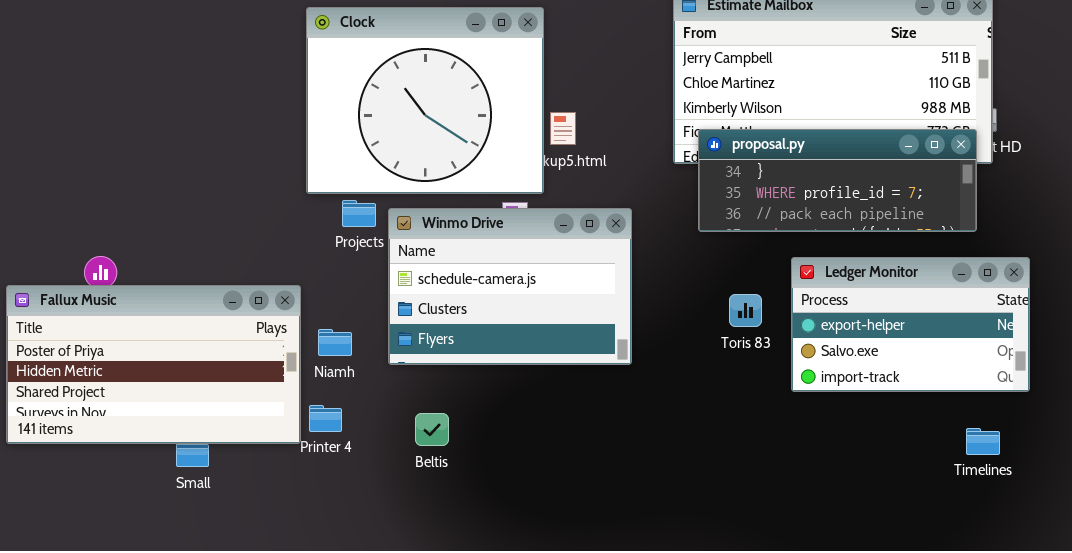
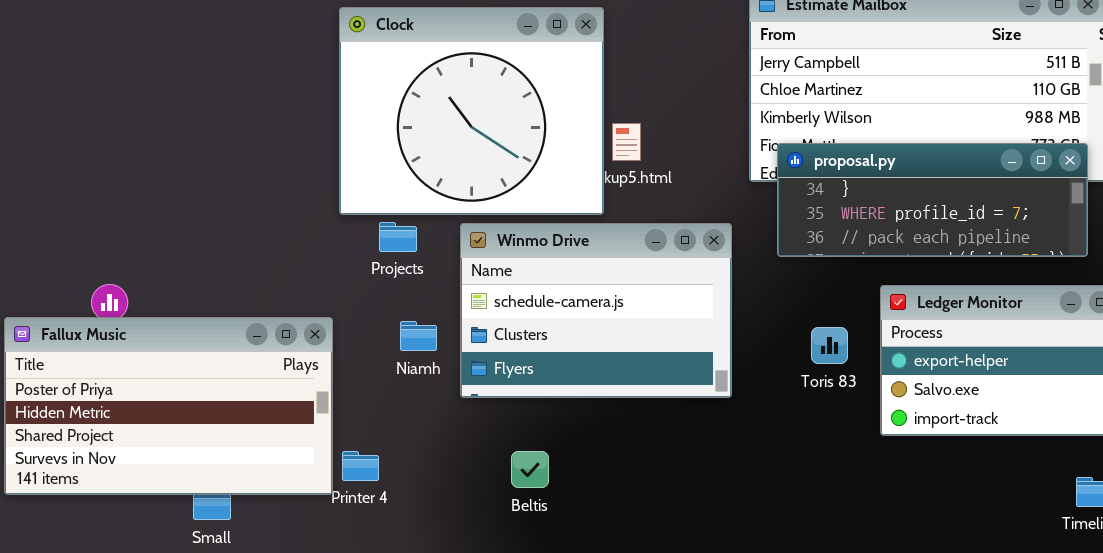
Winmo Drive: [388,208,632,365] -> [460,223,732,398], moved
Niamh: [318,329,352,356] -> [400,321,437,351], moved
Beltis: [415,413,449,446] -> [511,451,549,488], moved

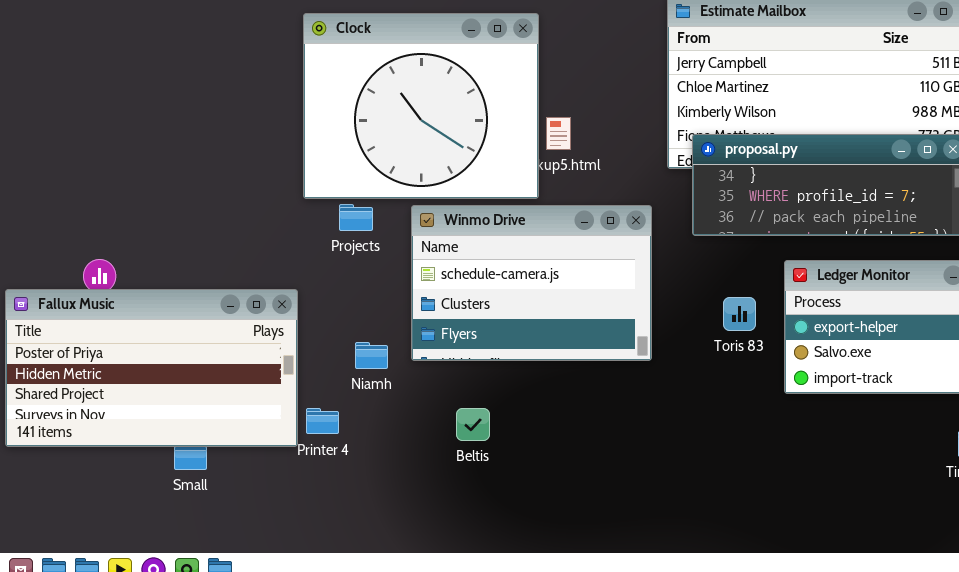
Niamh: [400,321,437,351] -> [355,342,388,369], moved

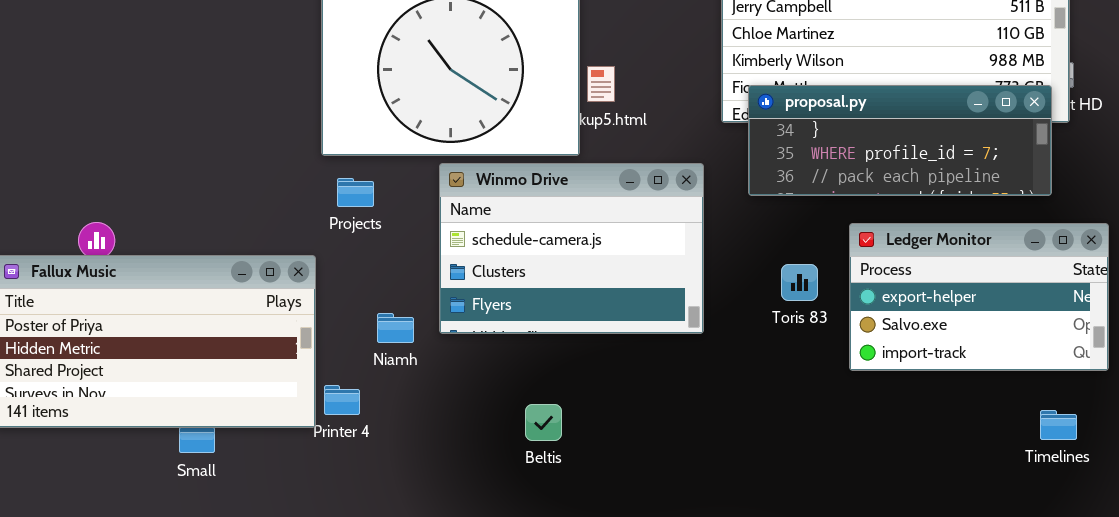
Projects: [339,204,373,231] -> [337,178,374,207], moved
Beltis: [456,408,490,441] -> [525,404,562,441], moved

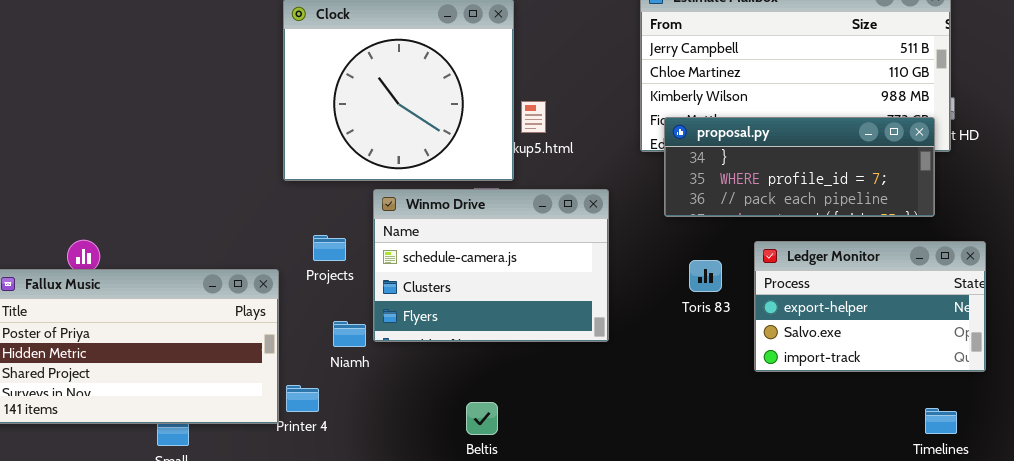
Winmo Drive: [439,163,704,334] -> [373,189,609,342], moved
Projects: [337,178,374,207] -> [313,235,346,261], moved
Toris 83: [781,264,818,301] -> [689,260,722,292], moved

